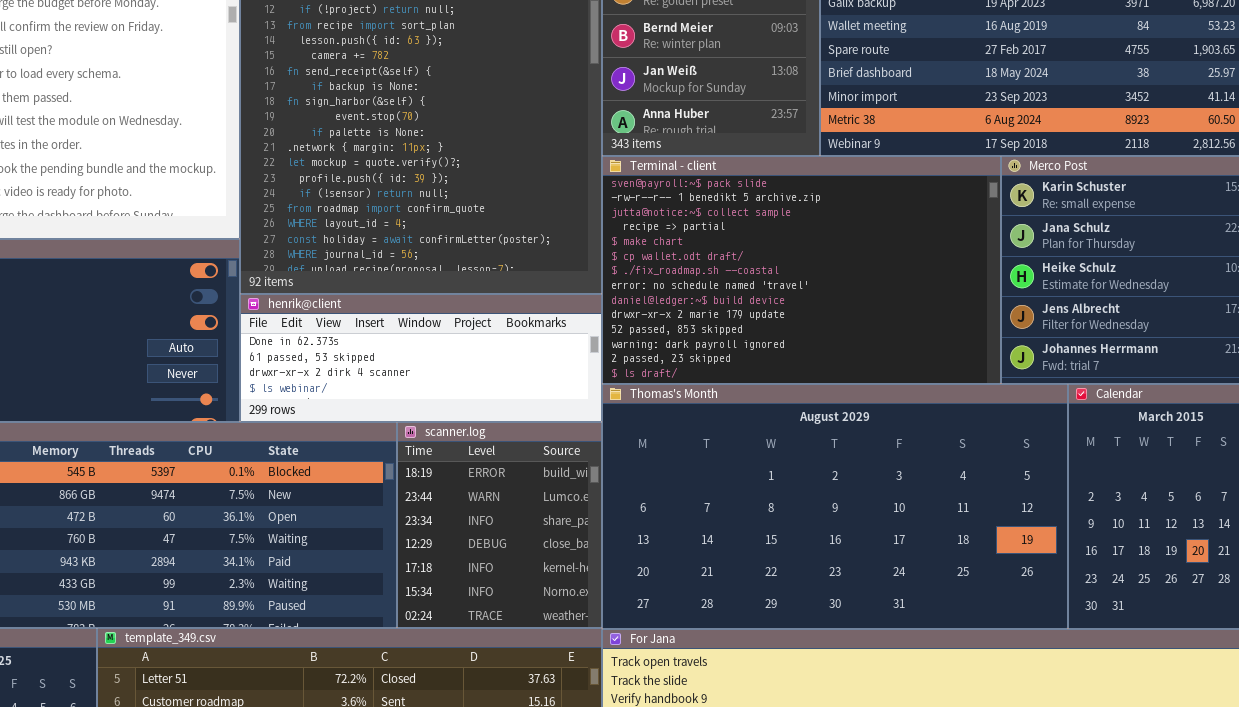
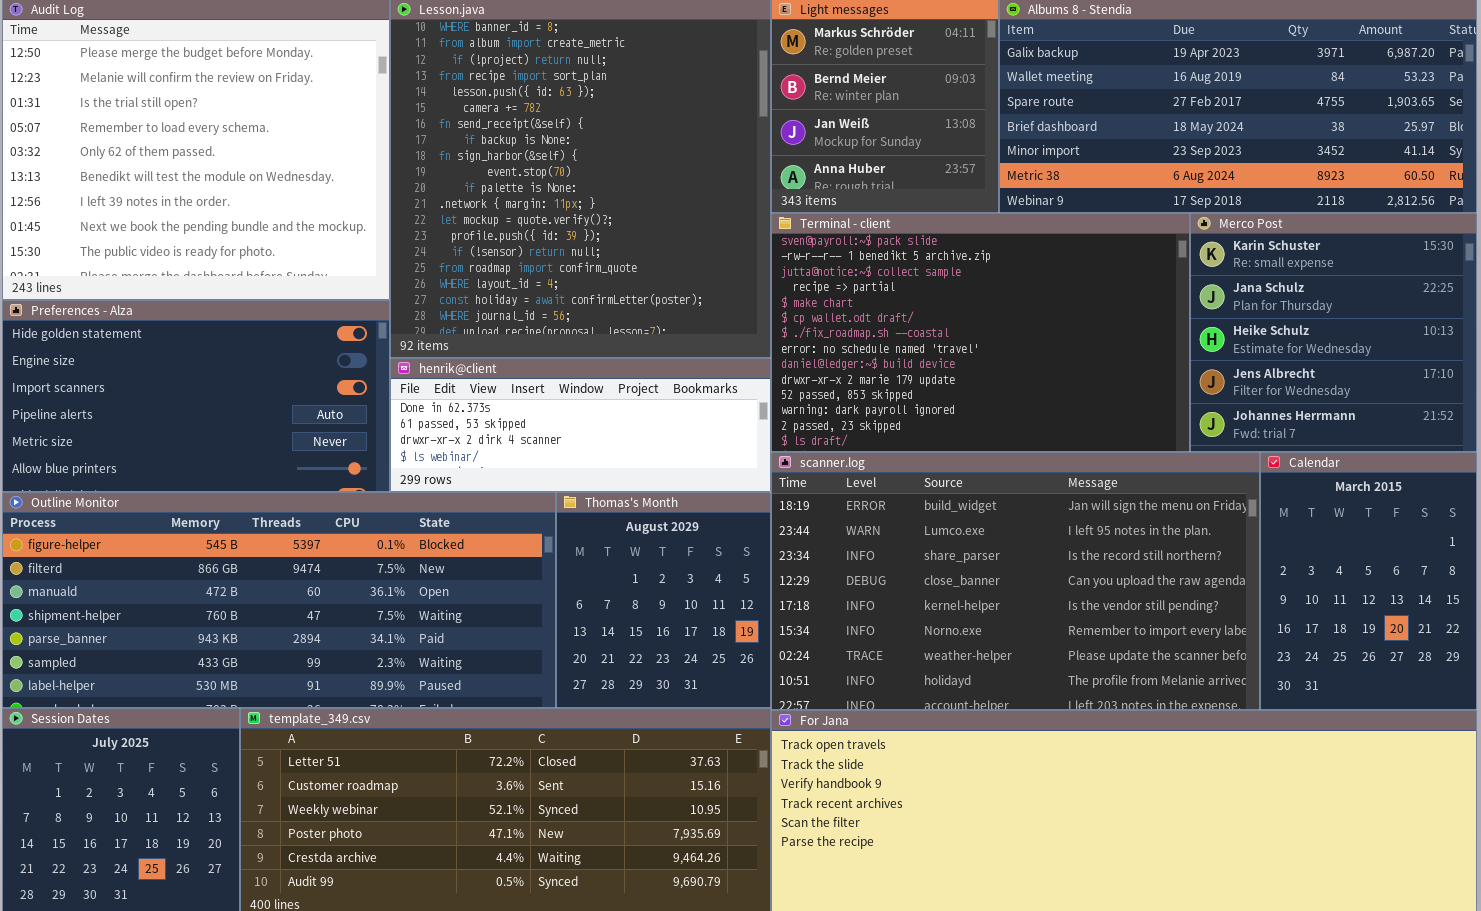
Thomas's Month: [602,384,1068,629] -> [556,492,771,708], moved, resized
scanner.log: [397,422,602,628] -> [771,452,1260,710], moved, resized

